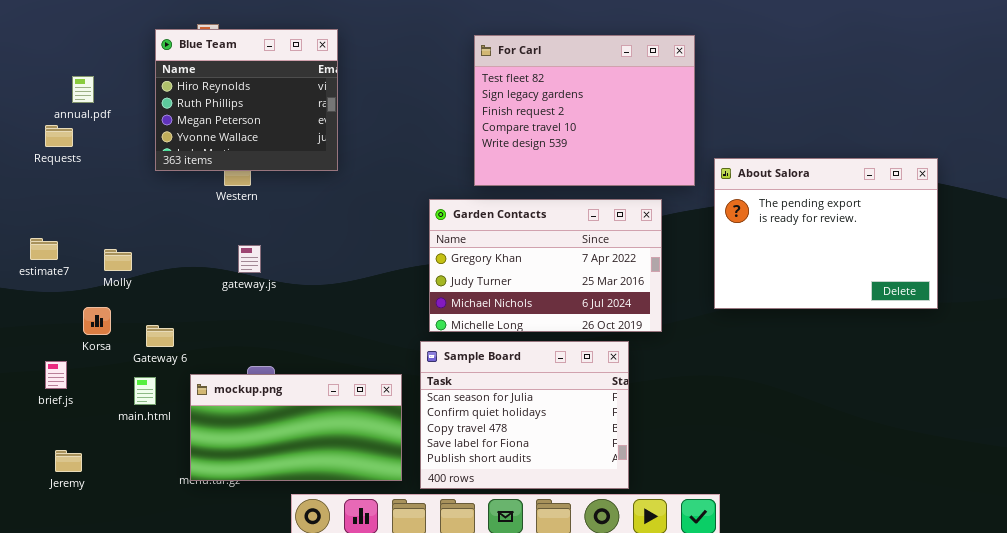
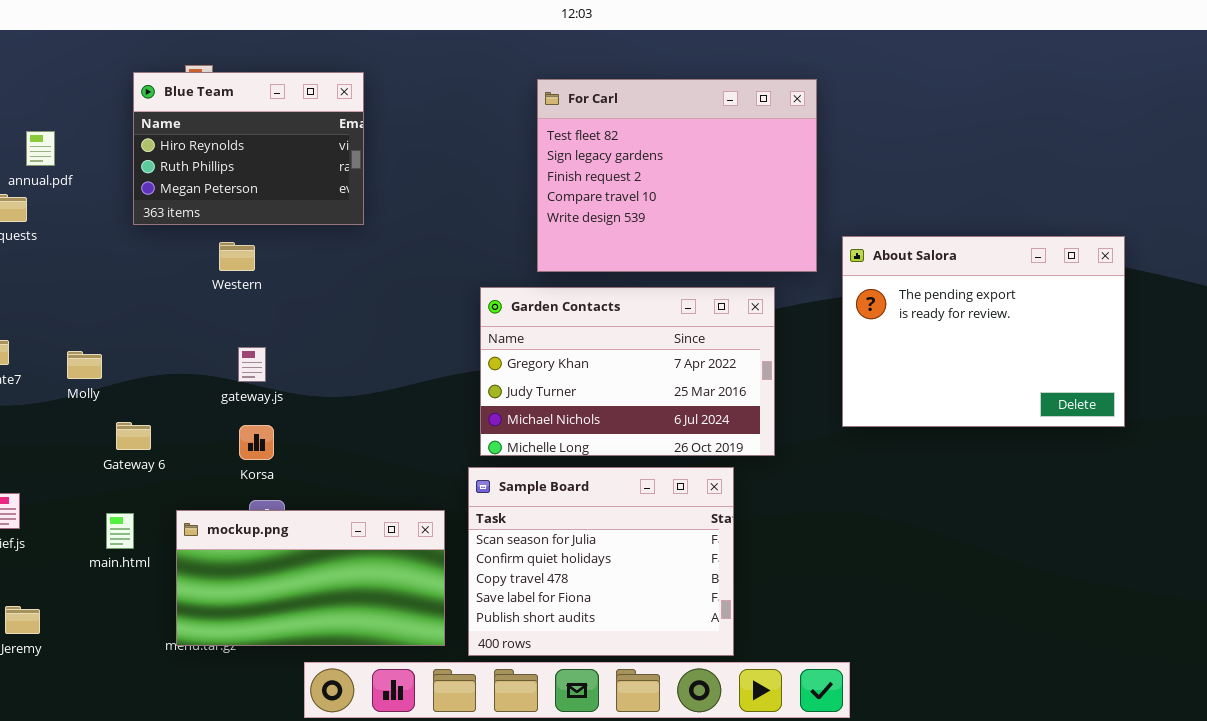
Blue Team: [155,29,338,171] -> [133,72,364,225], resized
Korsa: [83,307,111,335] -> [239,425,274,460], moved
Gateway 6: [146,325,174,347] -> [116,422,151,450], moved

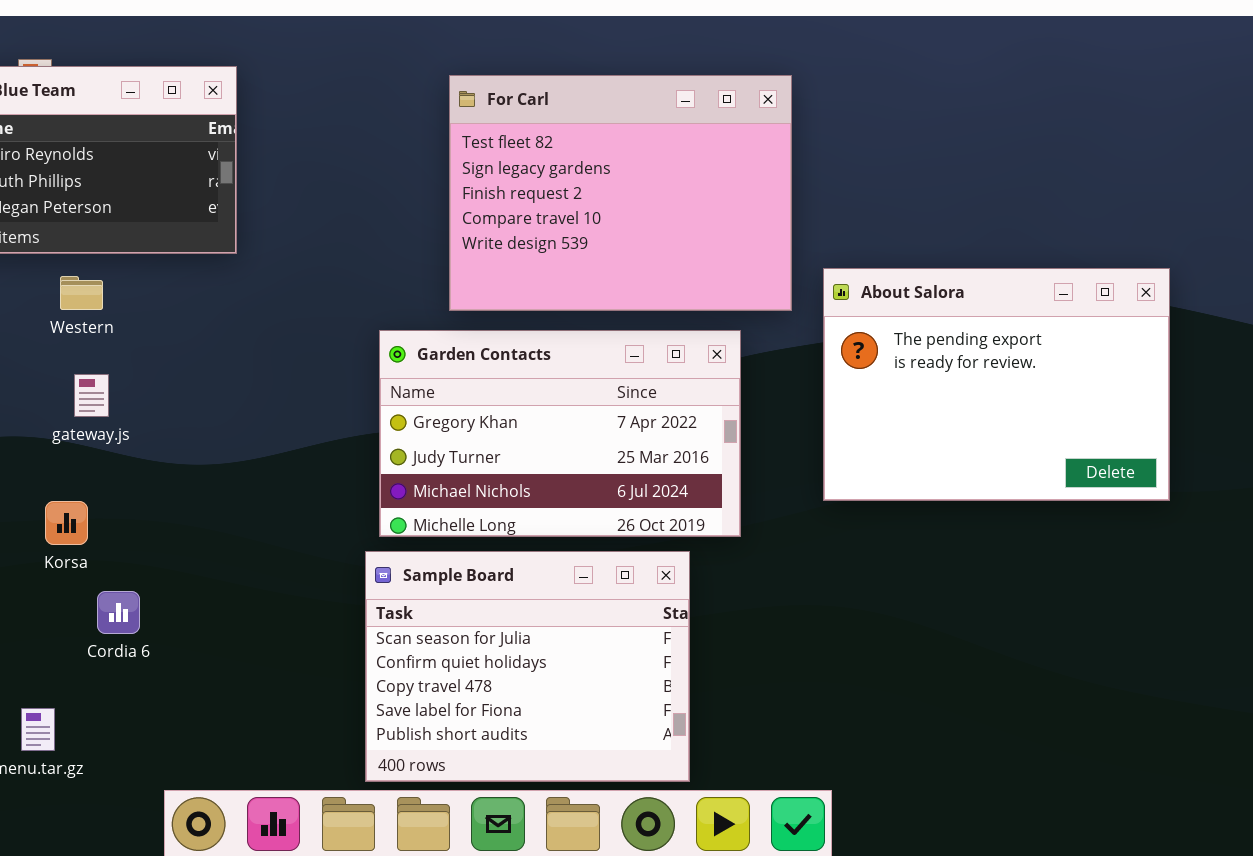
gateway.js: [238,347,266,382] -> [74,374,109,417], moved
Korsa: [239,425,274,460] -> [45,501,88,545], moved
mockup.png: [176,510,445,646] -> none, closed

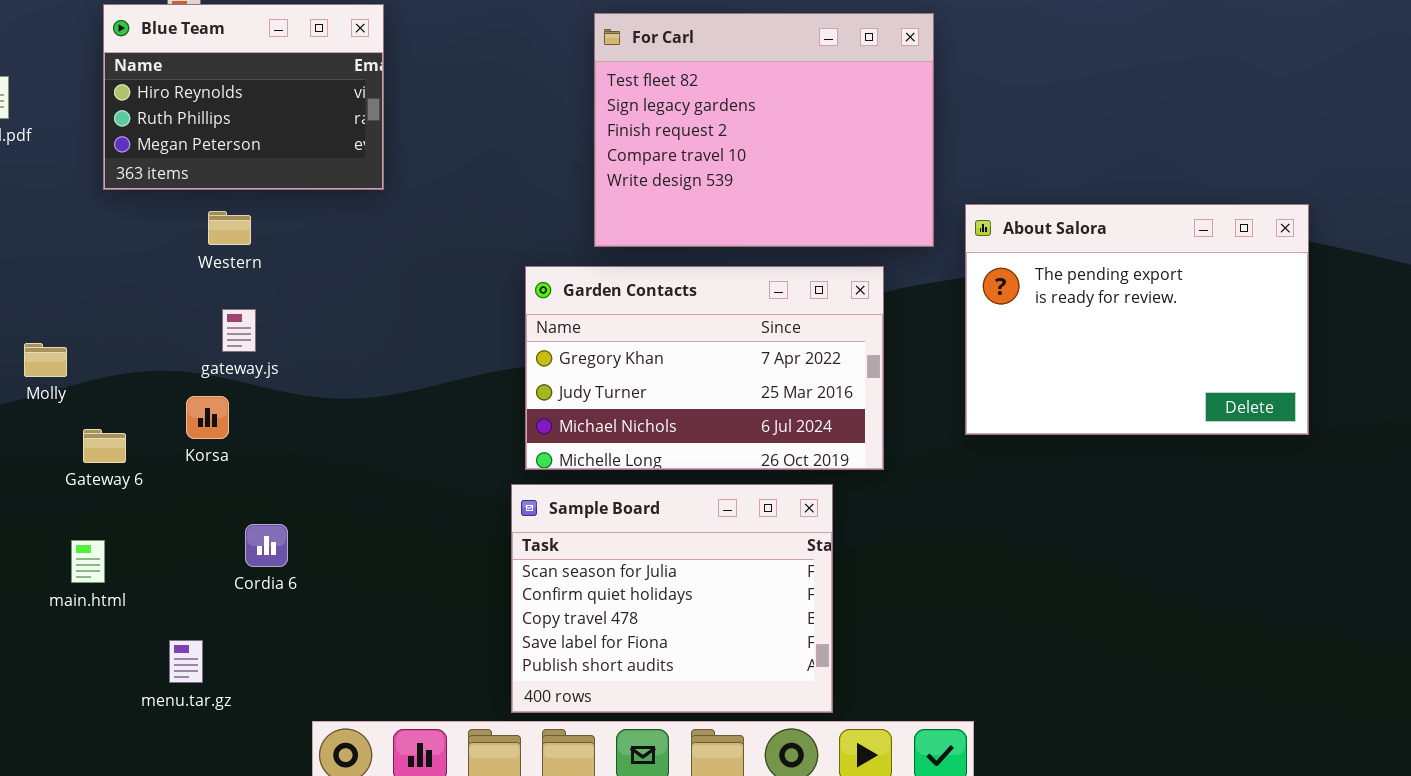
Korsa: [45,501,88,545] -> [186,396,229,439], moved

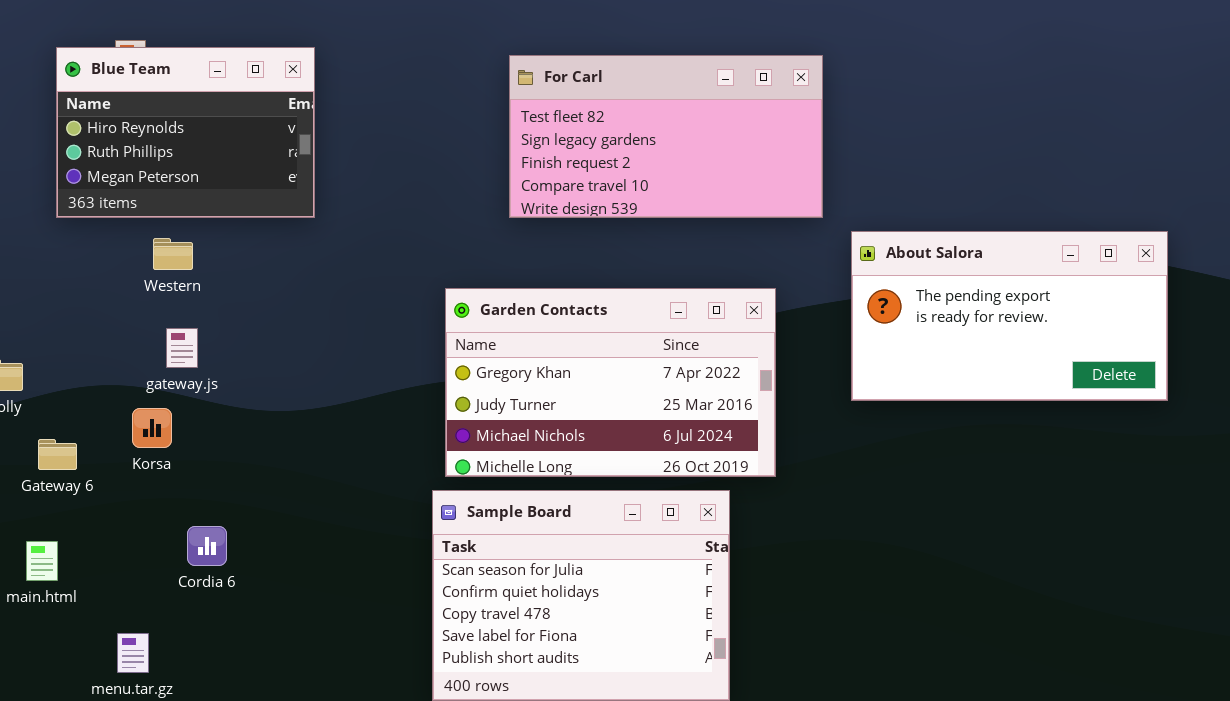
For Carl: [594,13,934,247] -> [509,55,823,218], resized
About Salora: [965,204,1309,435] -> [851,231,1168,401], resized

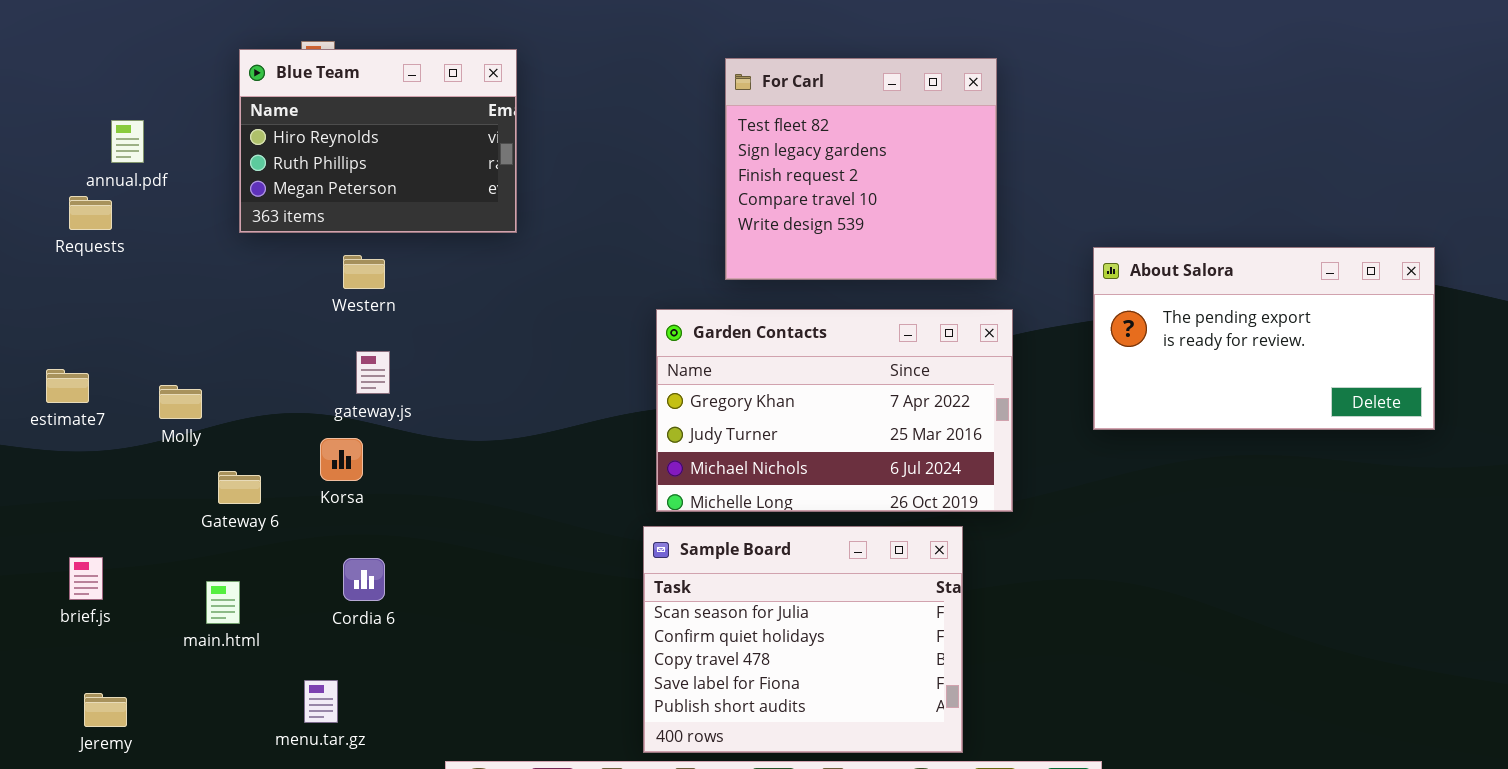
For Carl: [509,55,823,218] -> [725,58,997,280], resized
Cordia 6: [187,526,227,566] -> [343,558,385,601], moved

